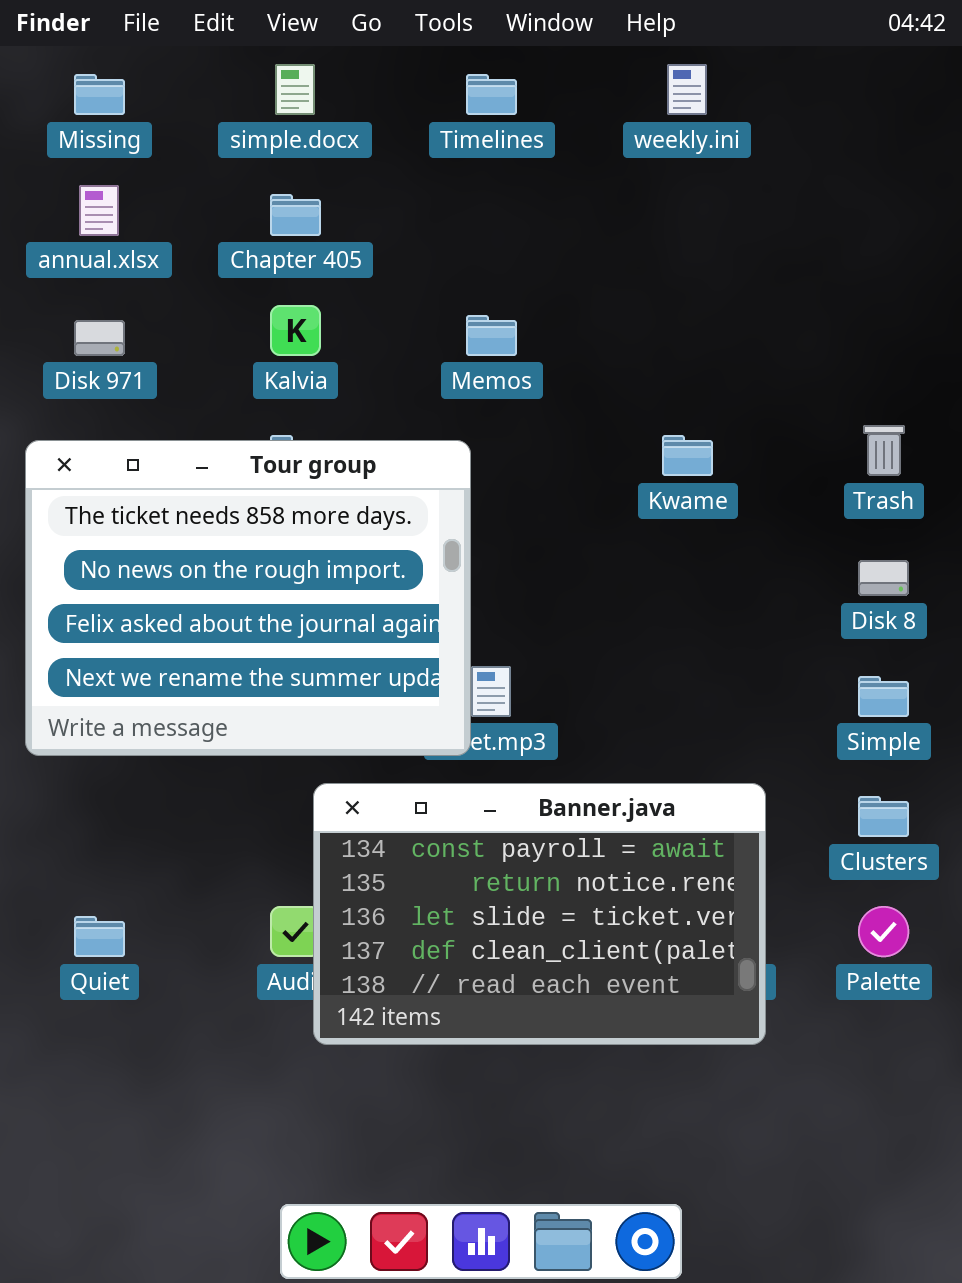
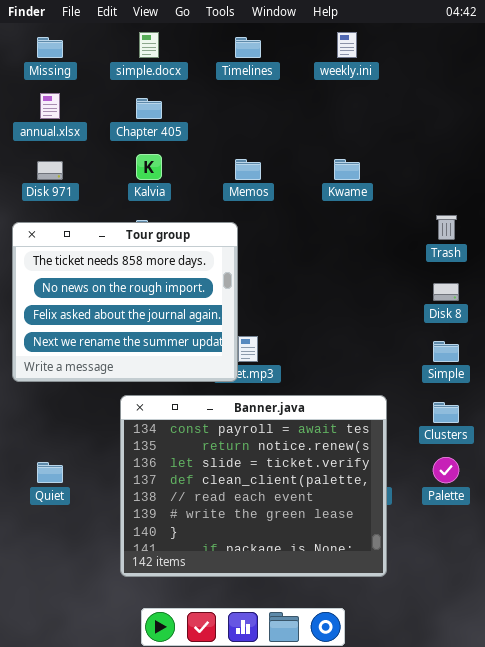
Kwame: [662,435,713,476] -> [334,159,360,180], moved
Banner.java: [313,783,766,1045] -> [120,395,387,577], resized

